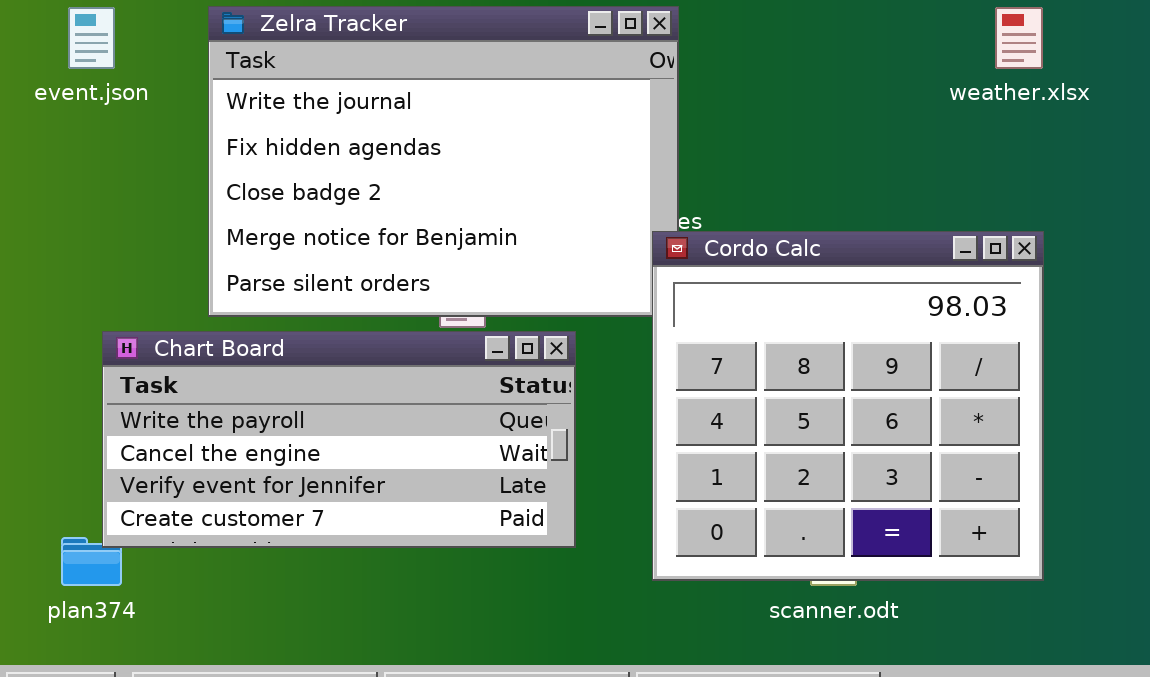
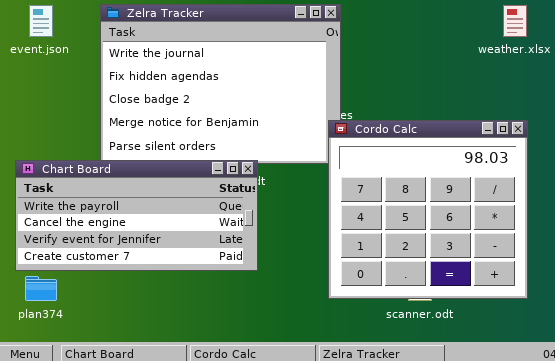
Chart Board: [102,331,576,548] -> [15,160,258,271], moved

